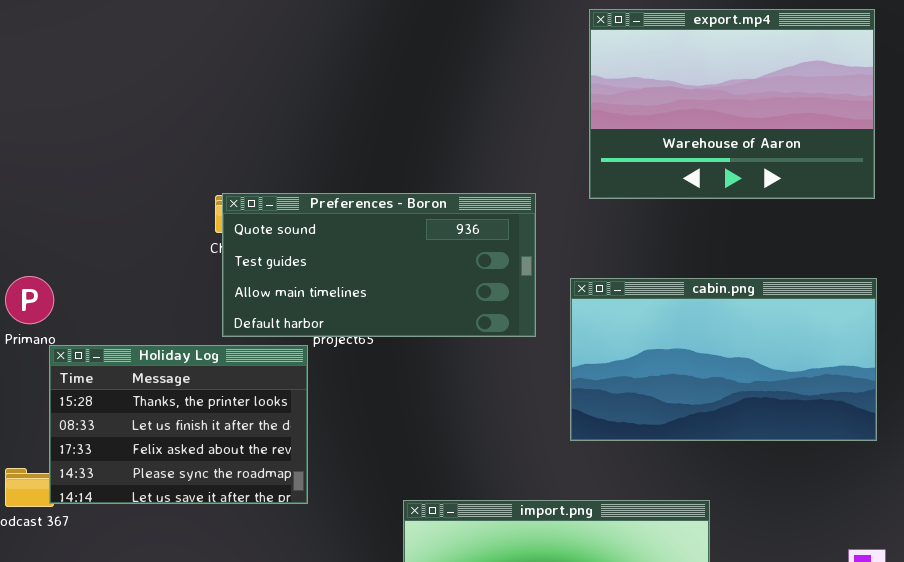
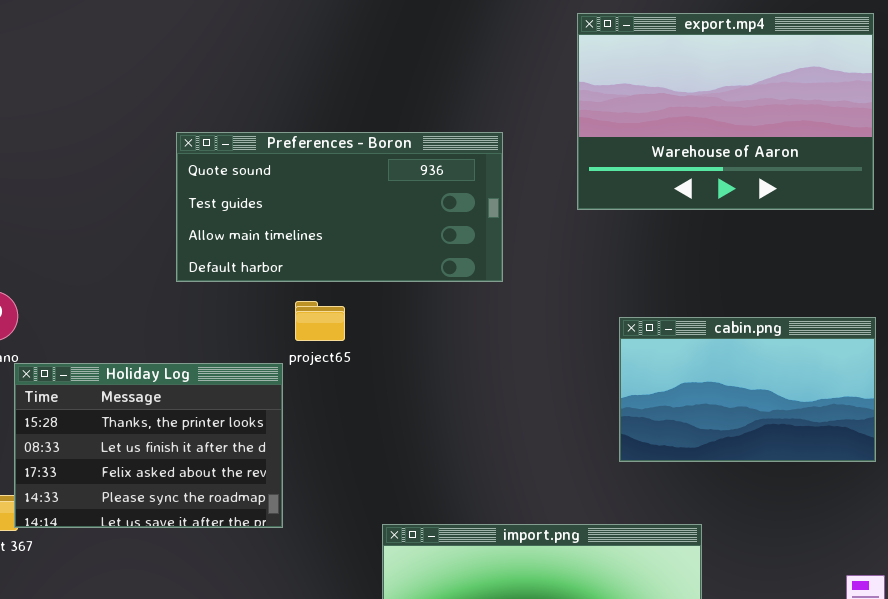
Preferences - Boron: [222,193,536,337] -> [176,132,503,282], moved
cabin.png: [570,278,877,441] -> [619,317,876,462], resized

